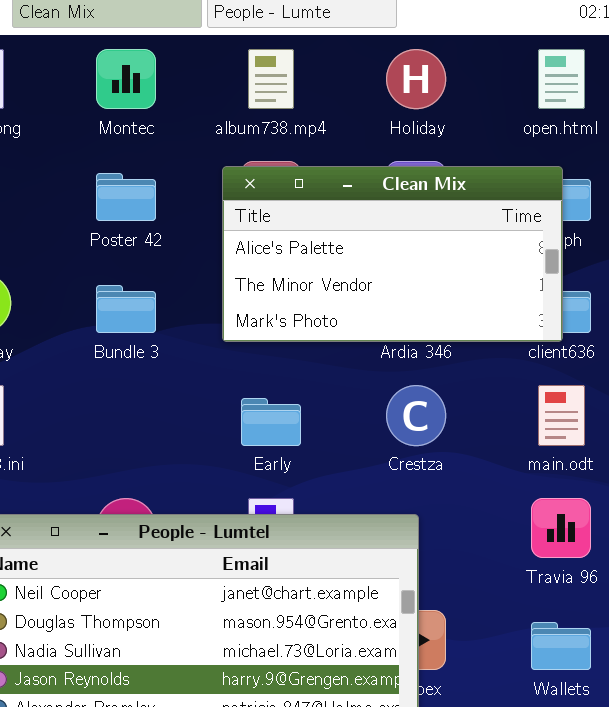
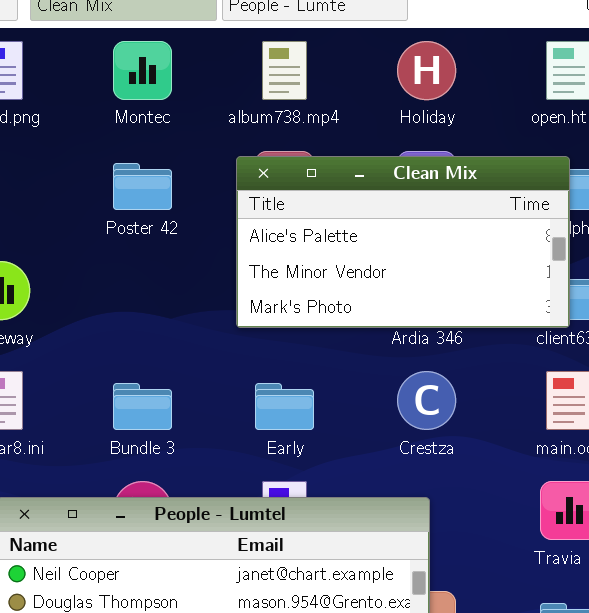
Bundle 3: [96,285,156,333] -> [113,383,172,430], moved

